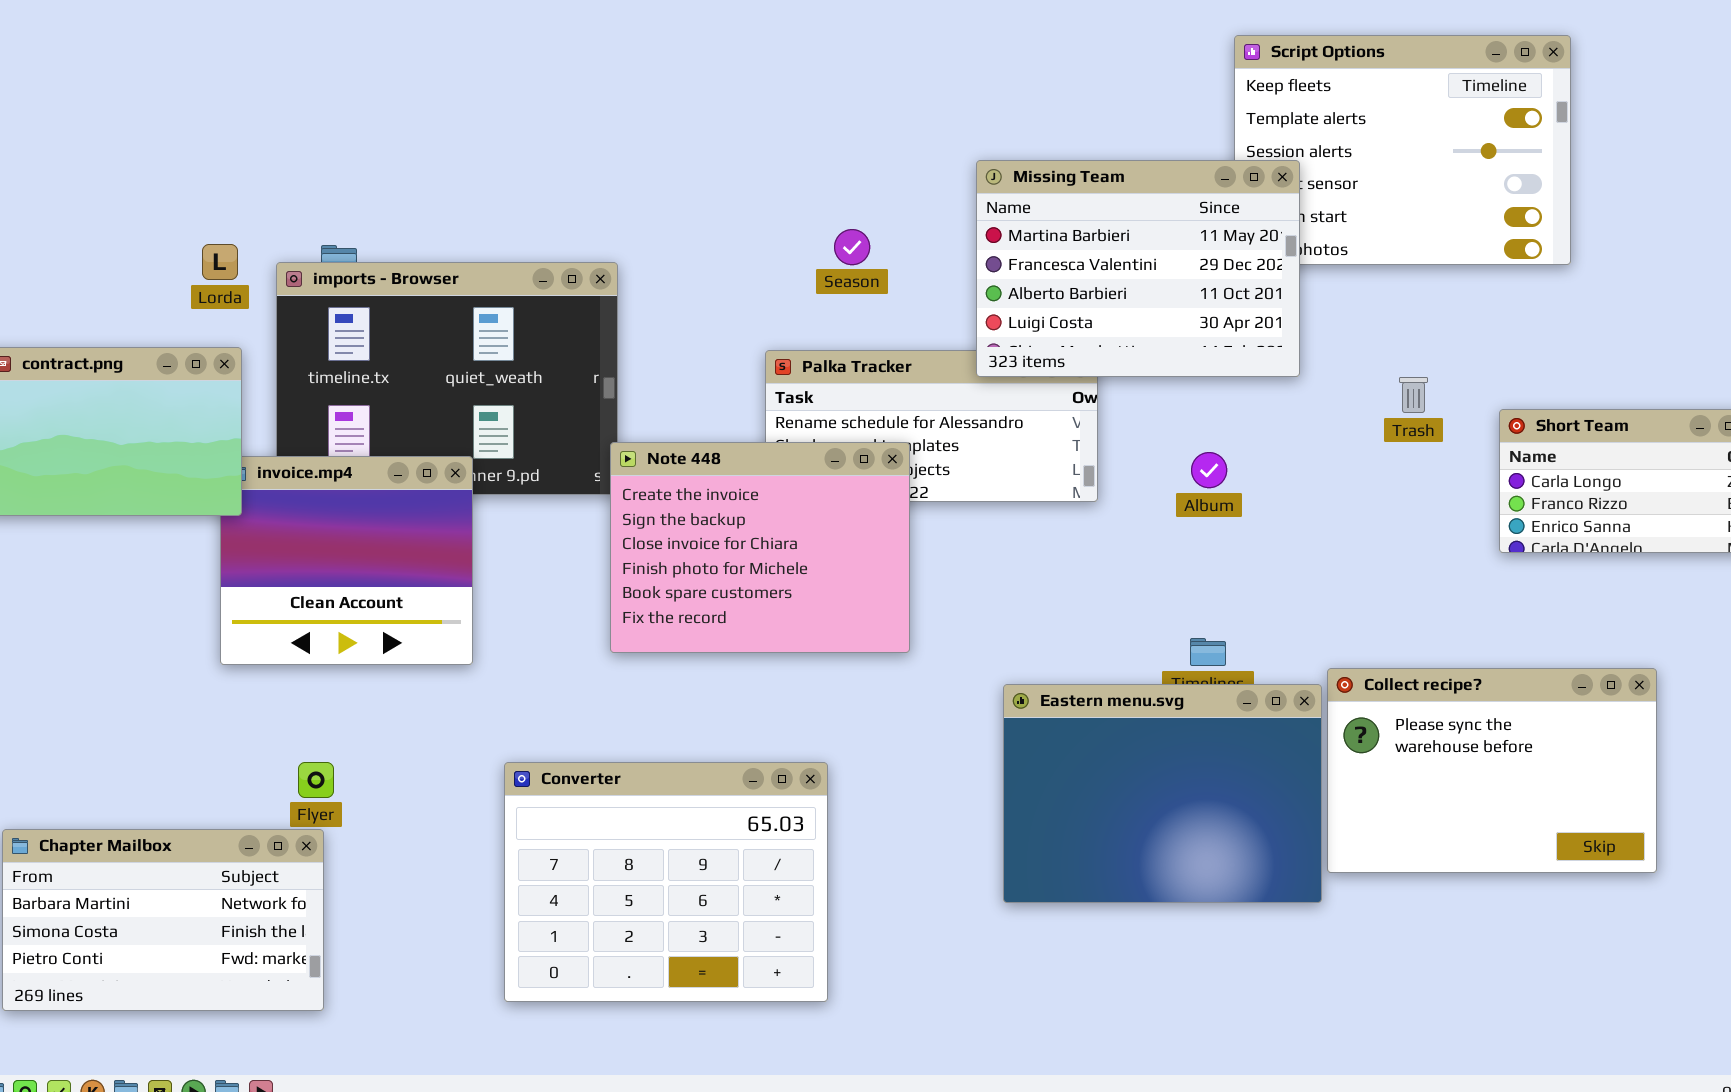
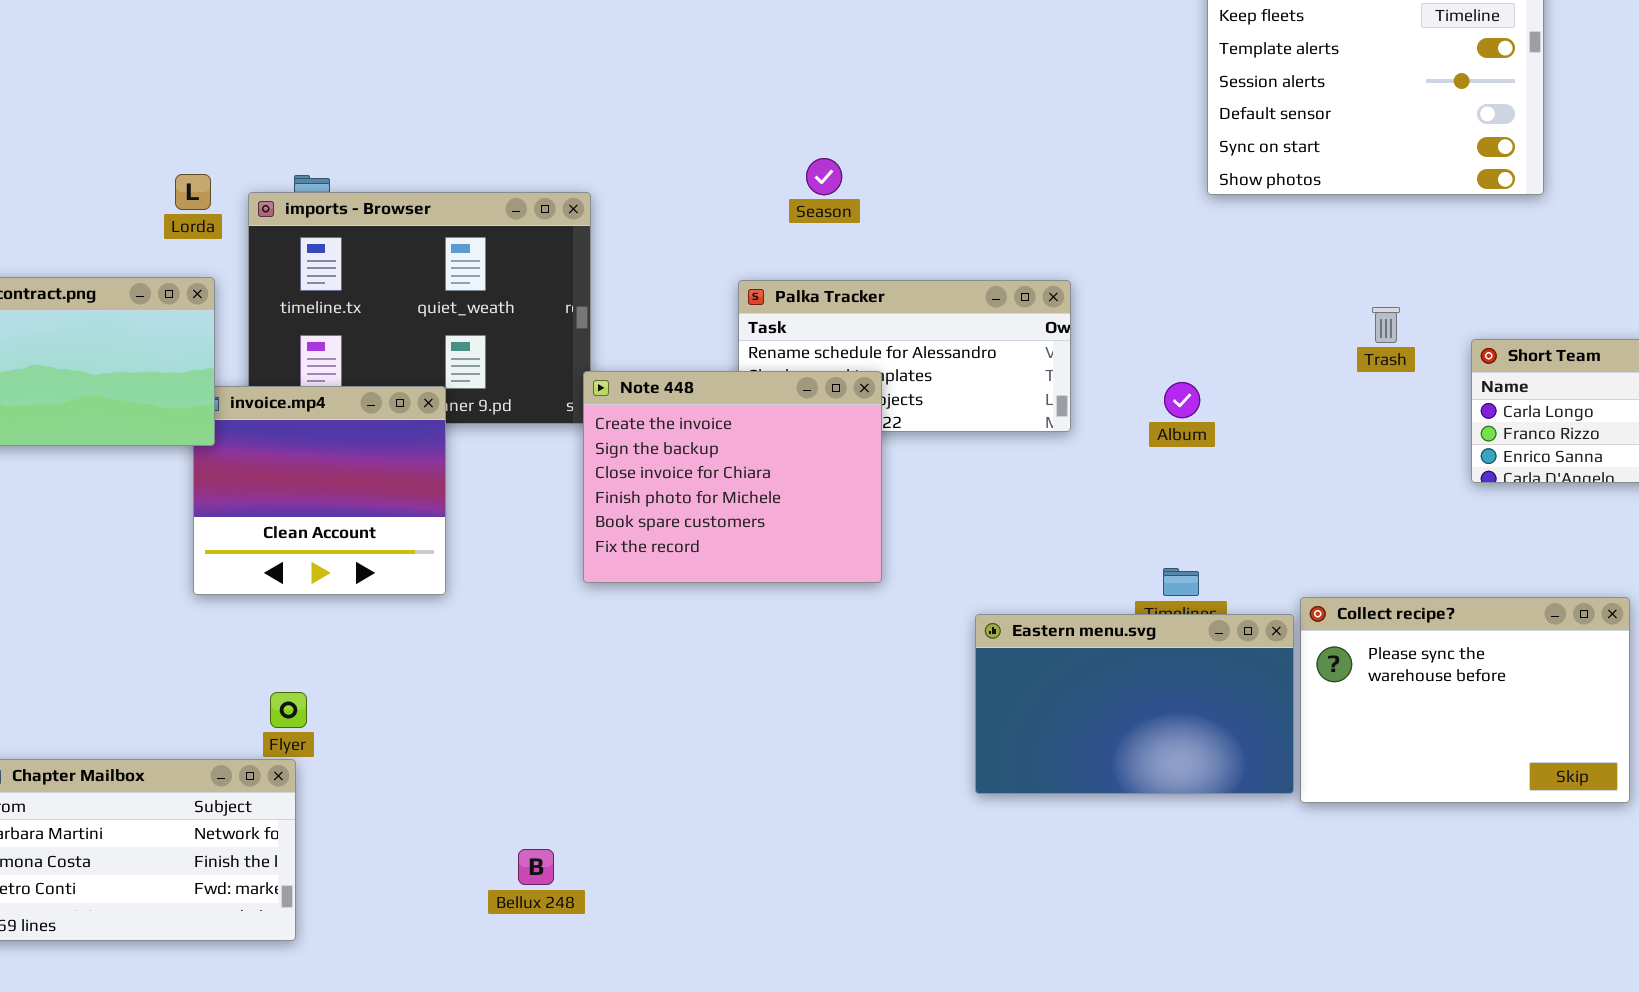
Missing Team: [976,160,1300,377] -> none, closed
Eastern menu.svg: [1003,684,1322,903] -> [975,614,1294,794], resized
Converter: [504,762,828,1002] -> none, closed

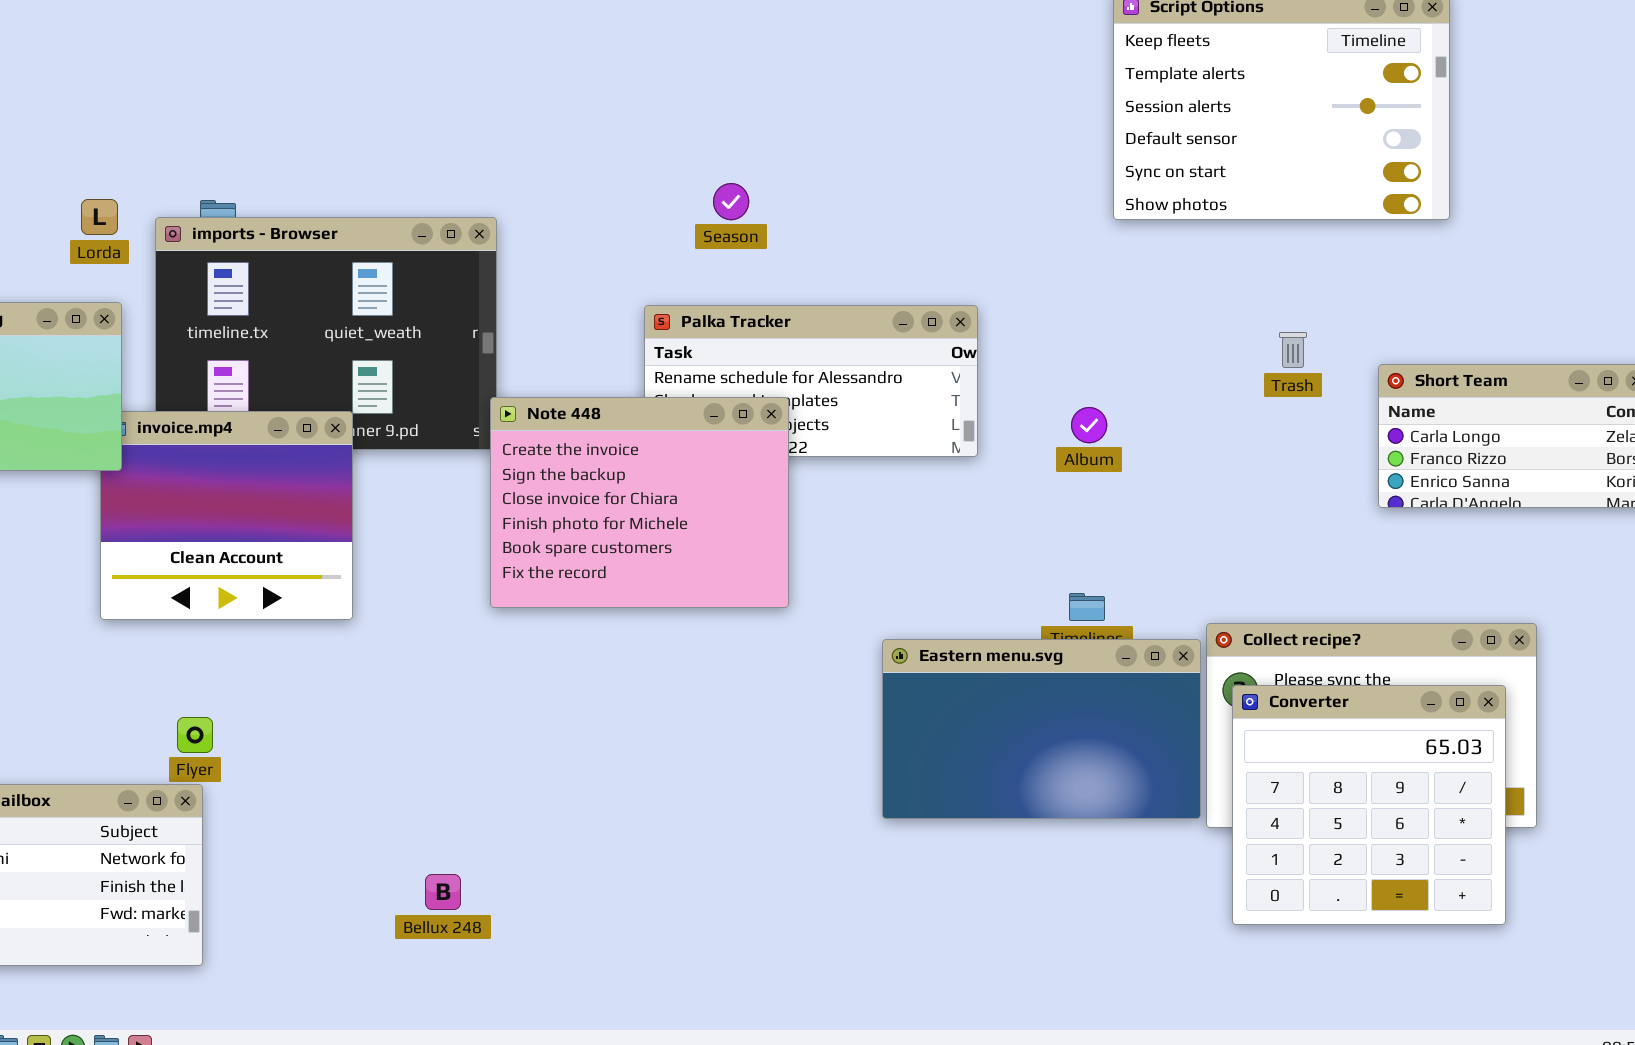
Converter: none -> [1232,685,1506,925], opened

